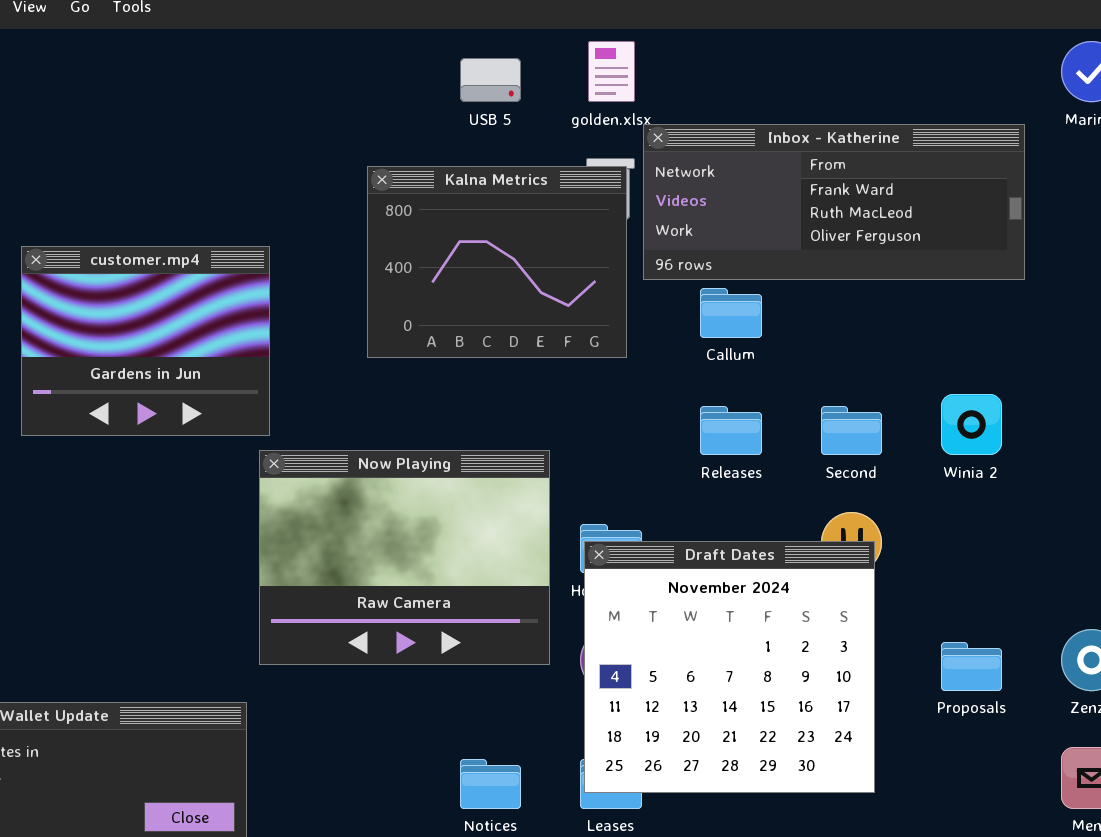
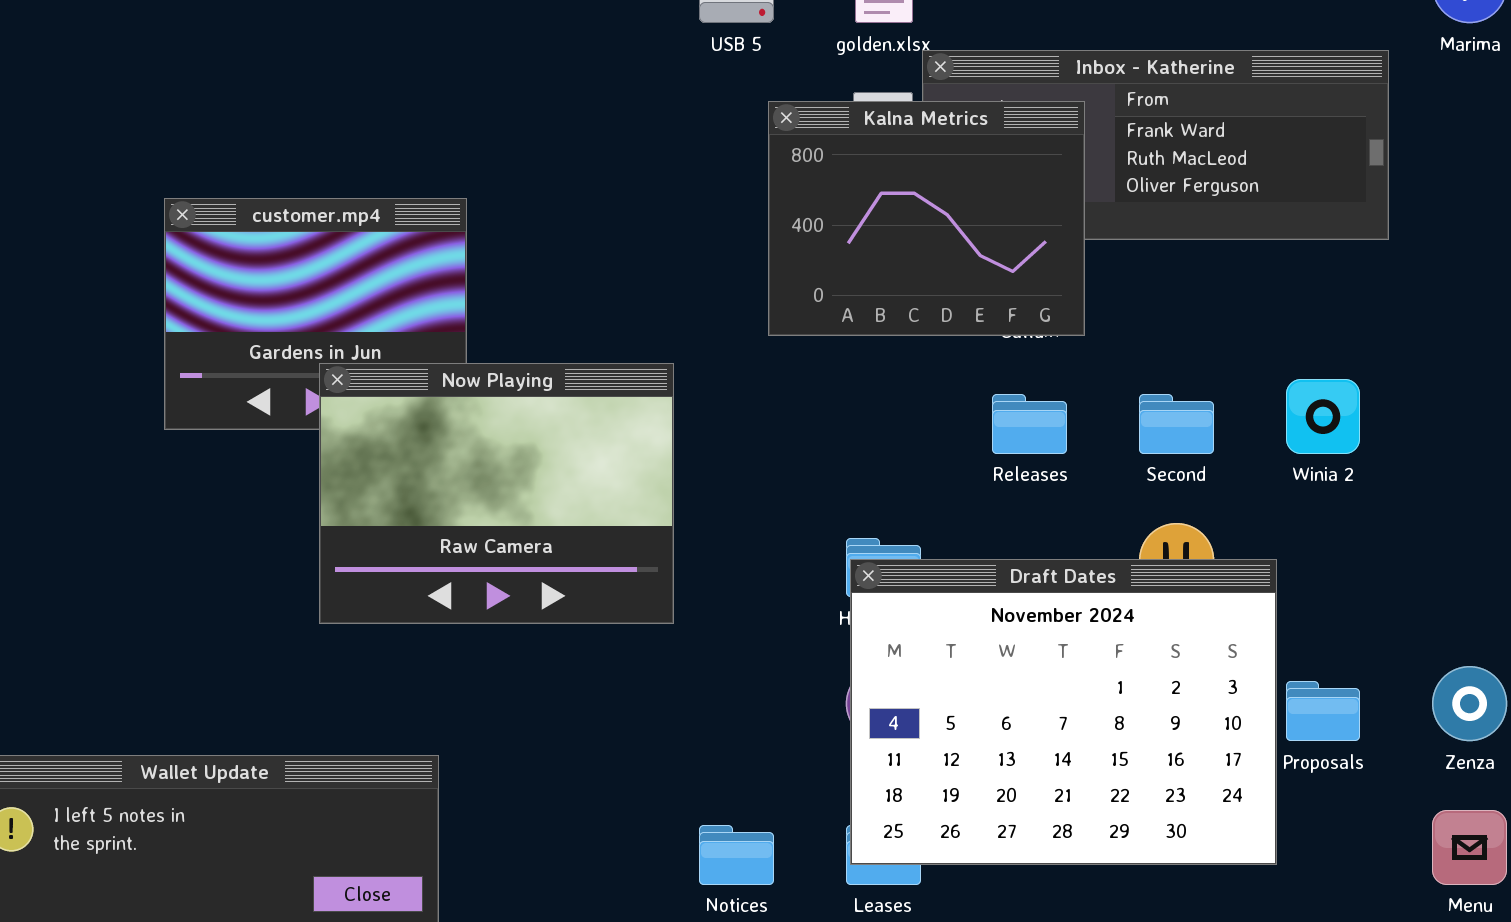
Kalna Metrics: [367,166,627,358] -> [768,101,1085,336], moved
Now Playing: [259,450,550,665] -> [319,363,674,624], moved
Draft Dates: [584,541,875,793] -> [850,559,1277,865], resized

